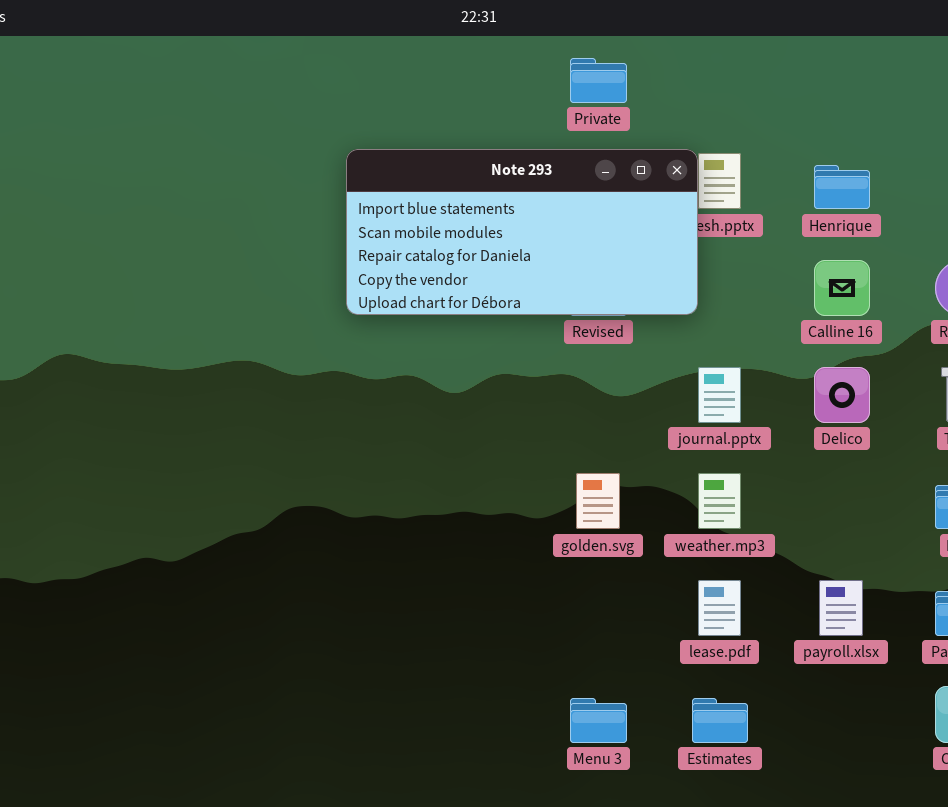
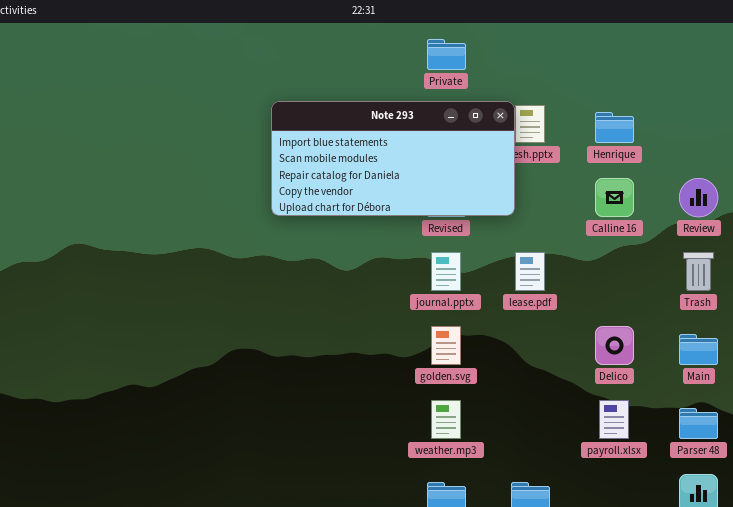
journal.pptx: [698,367,741,423] -> [431,252,461,291], moved
Delico: [814,367,870,423] -> [595,326,634,365], moved
weather.mp3: [698,473,741,529] -> [431,400,461,439], moved
lease.pdf: [698,580,741,636] -> [515,252,545,291], moved

